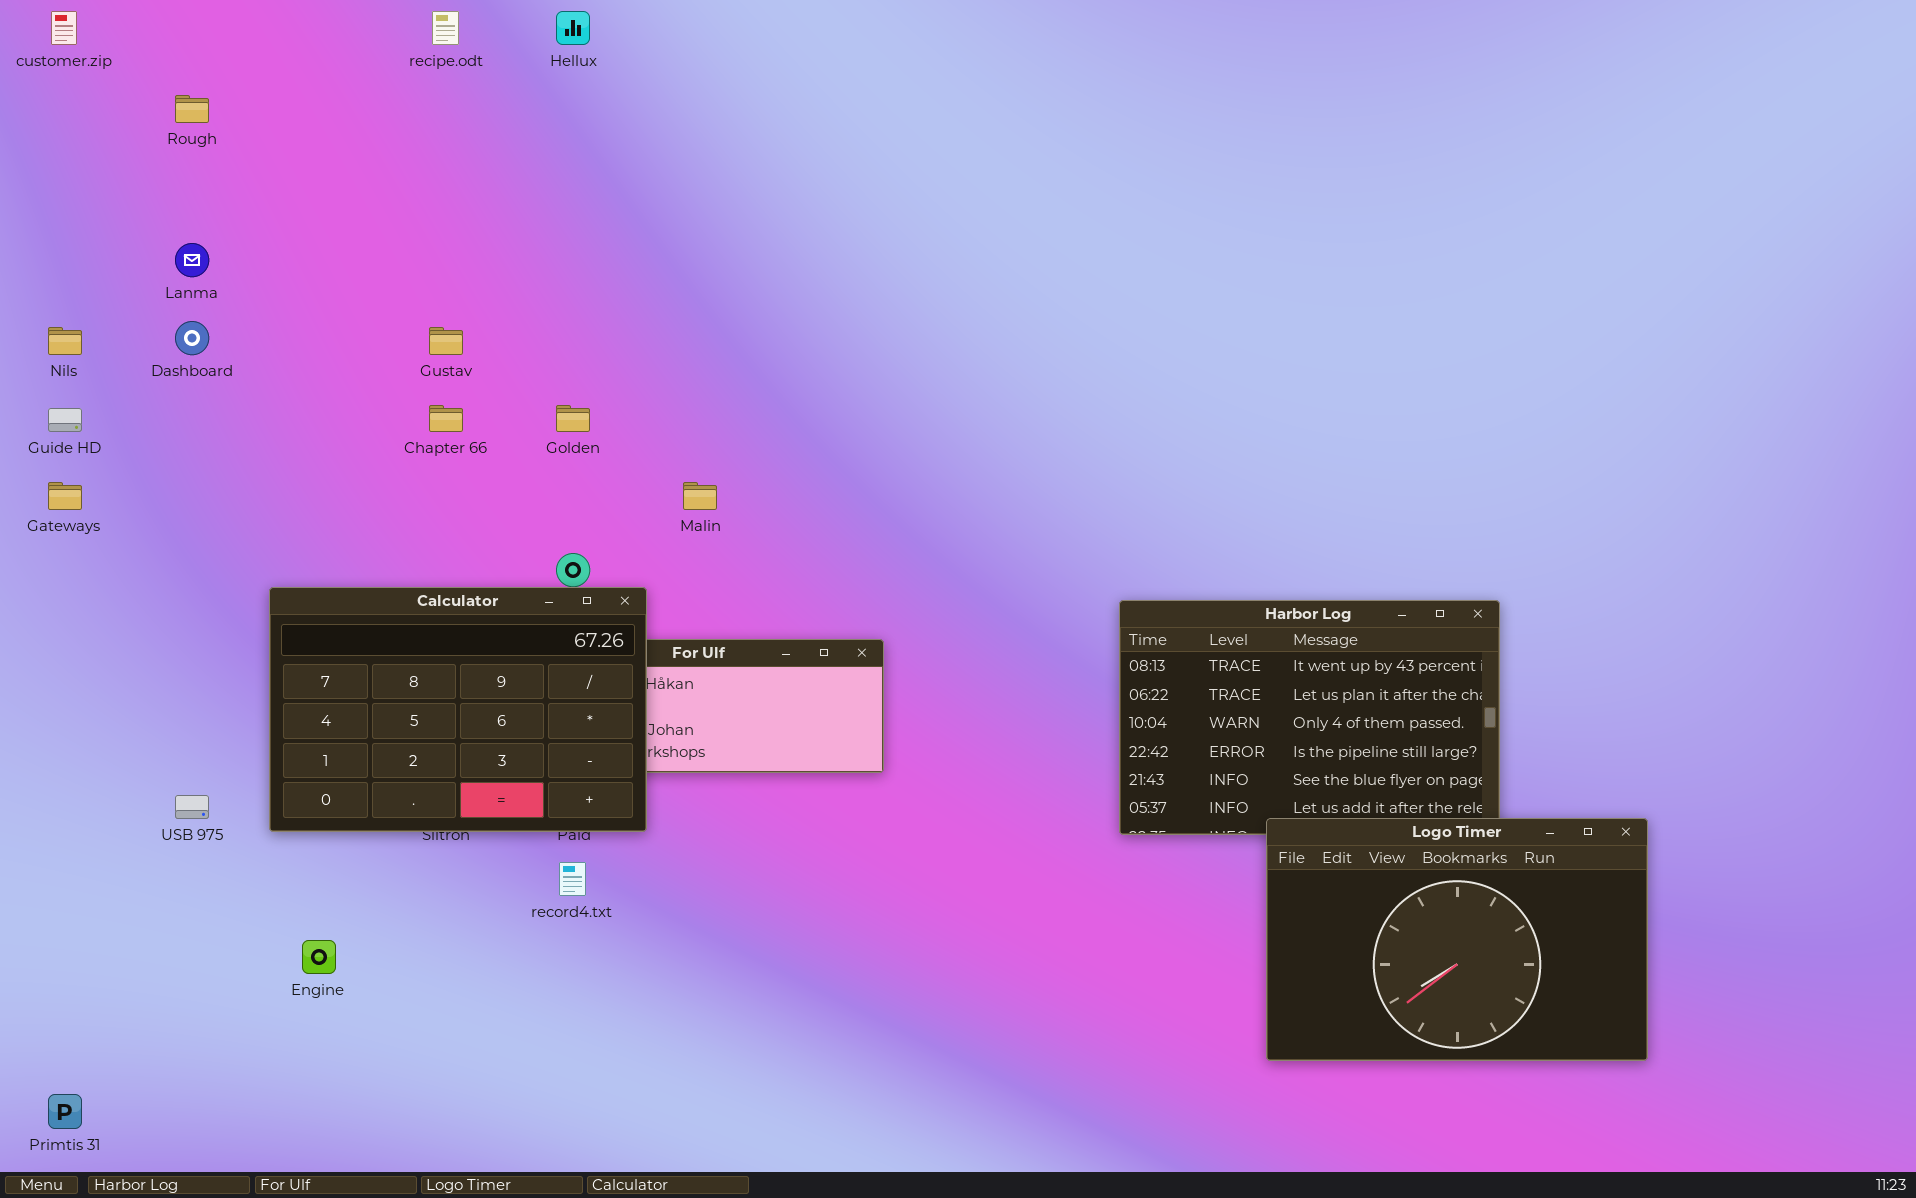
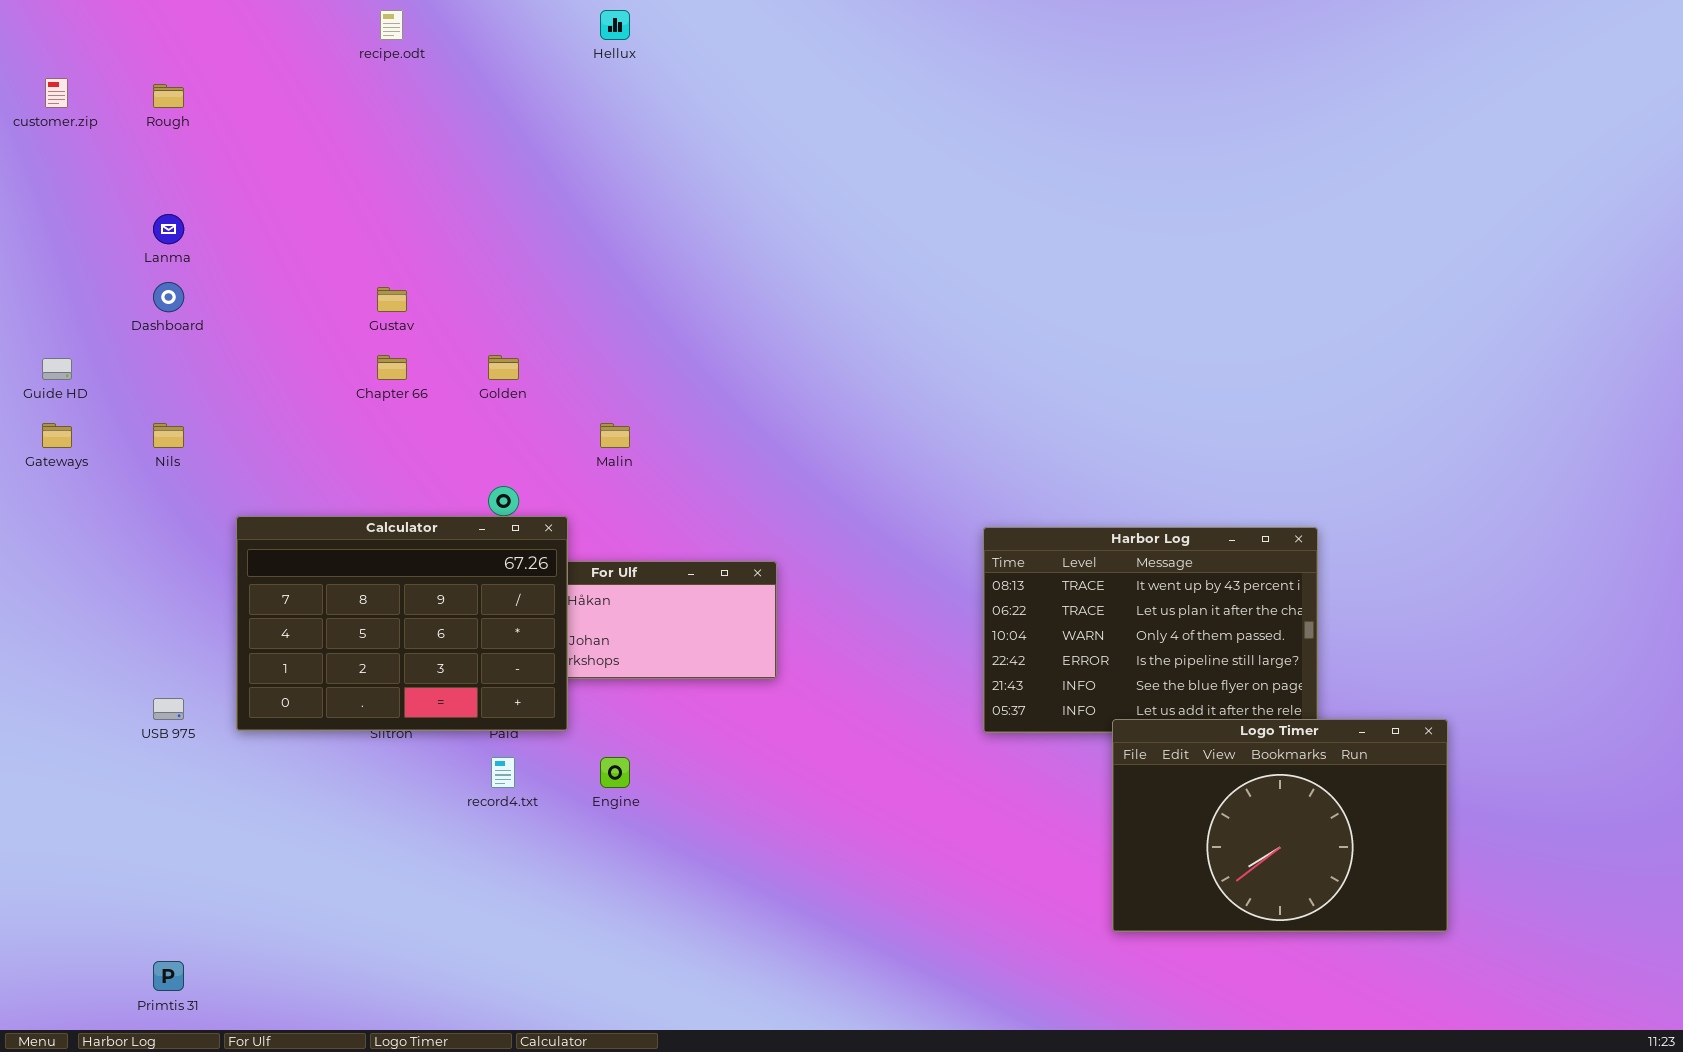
customer.zip: [51,11,77,45] -> [45,78,68,108], moved
Hellux: [556,11,590,45] -> [600,10,630,40], moved
Nils: [48,327,82,355] -> [153,423,184,448], moved
Engine: [302,940,336,974] -> [600,757,630,788], moved
Primtis 31: [48,1094,82,1129] -> [153,961,184,991], moved

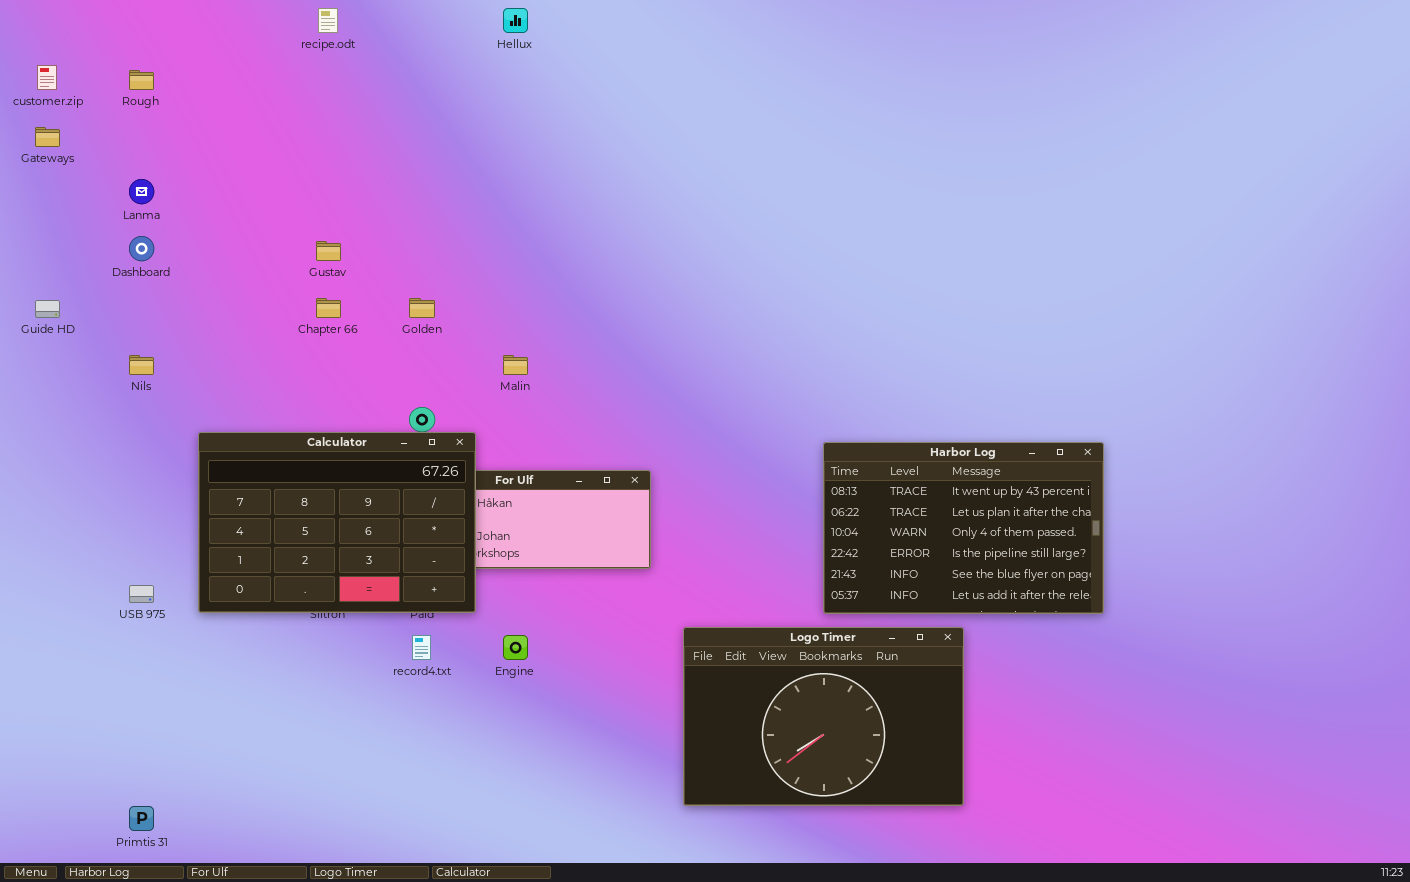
Gateways: [42,423,72,448] -> [35,127,60,147], moved
Logo Timer: [1112,719,1448,932] -> [683,627,964,806], moved

